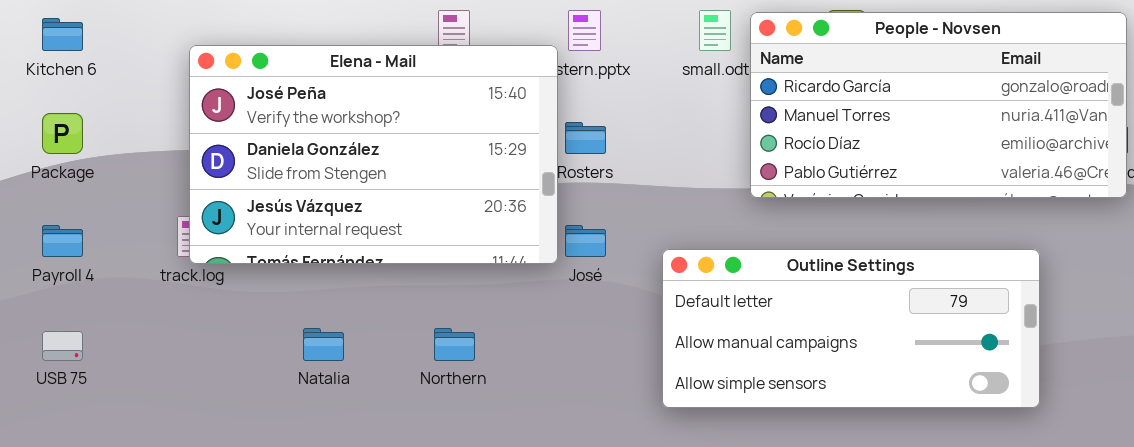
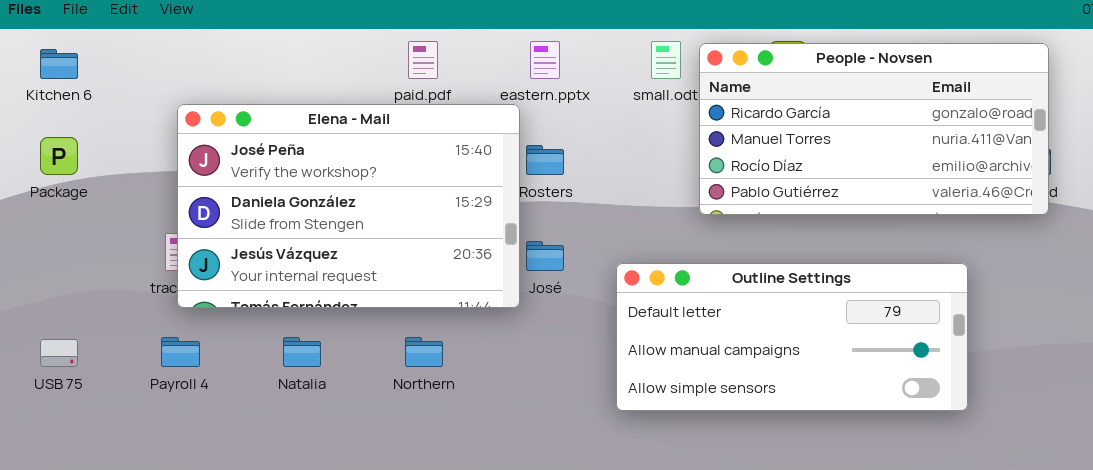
Elena - Mail: [189,45,558,264] -> [177,104,520,308], moved
Payroll 4: [42,225,83,257] -> [161,337,200,367], moved

